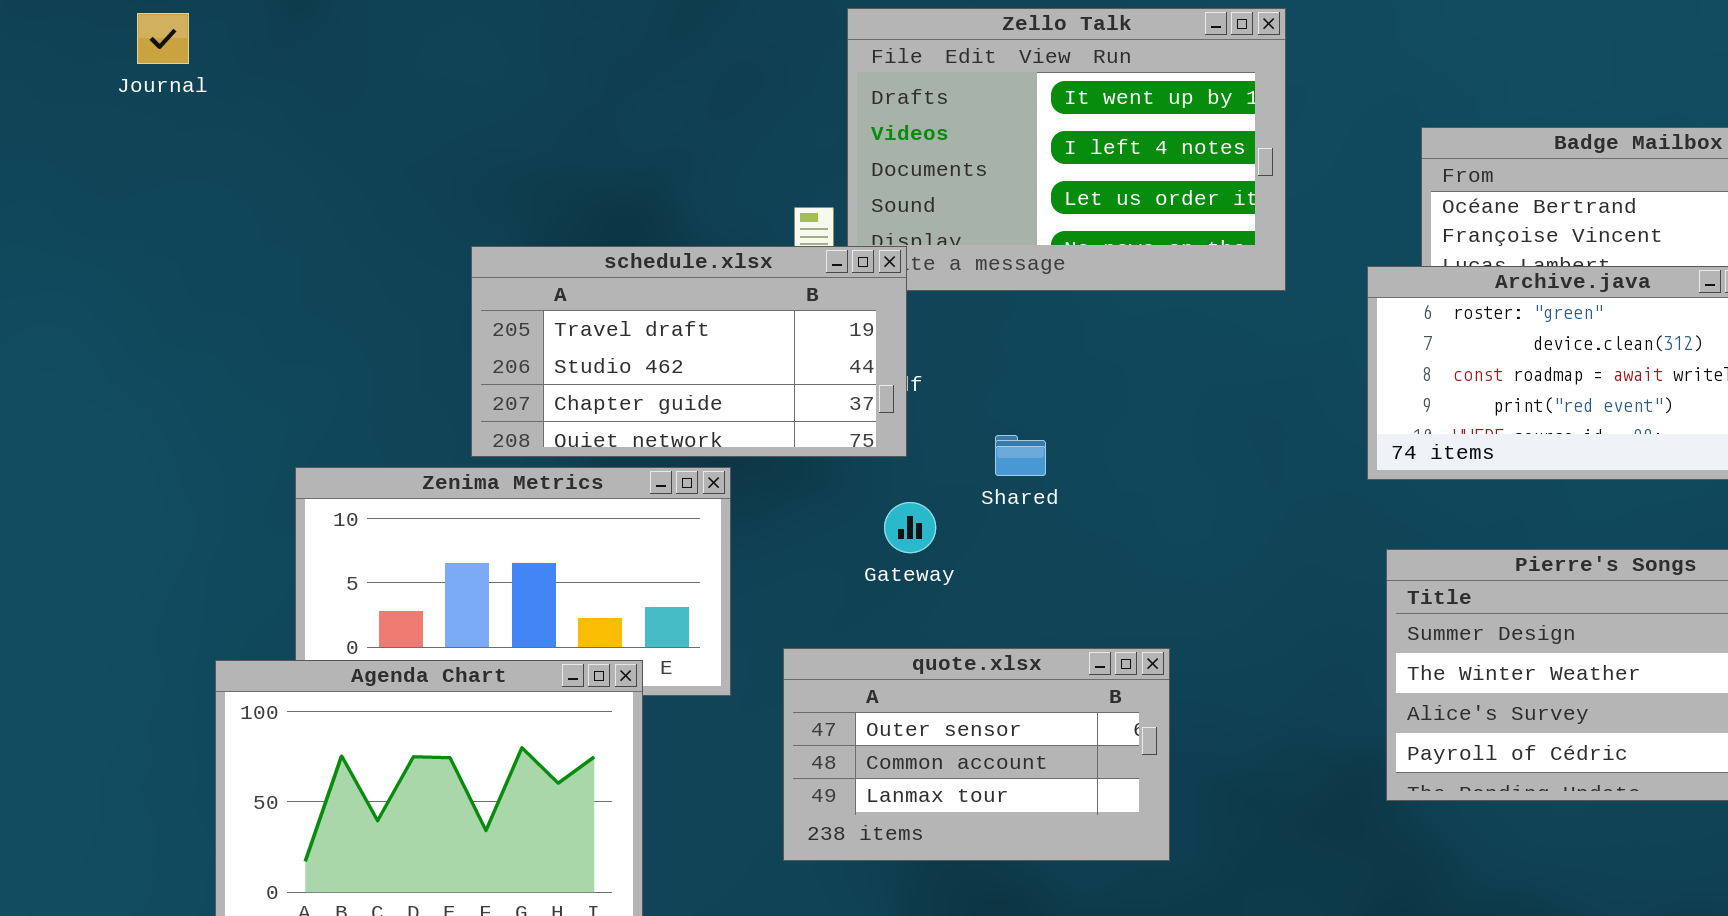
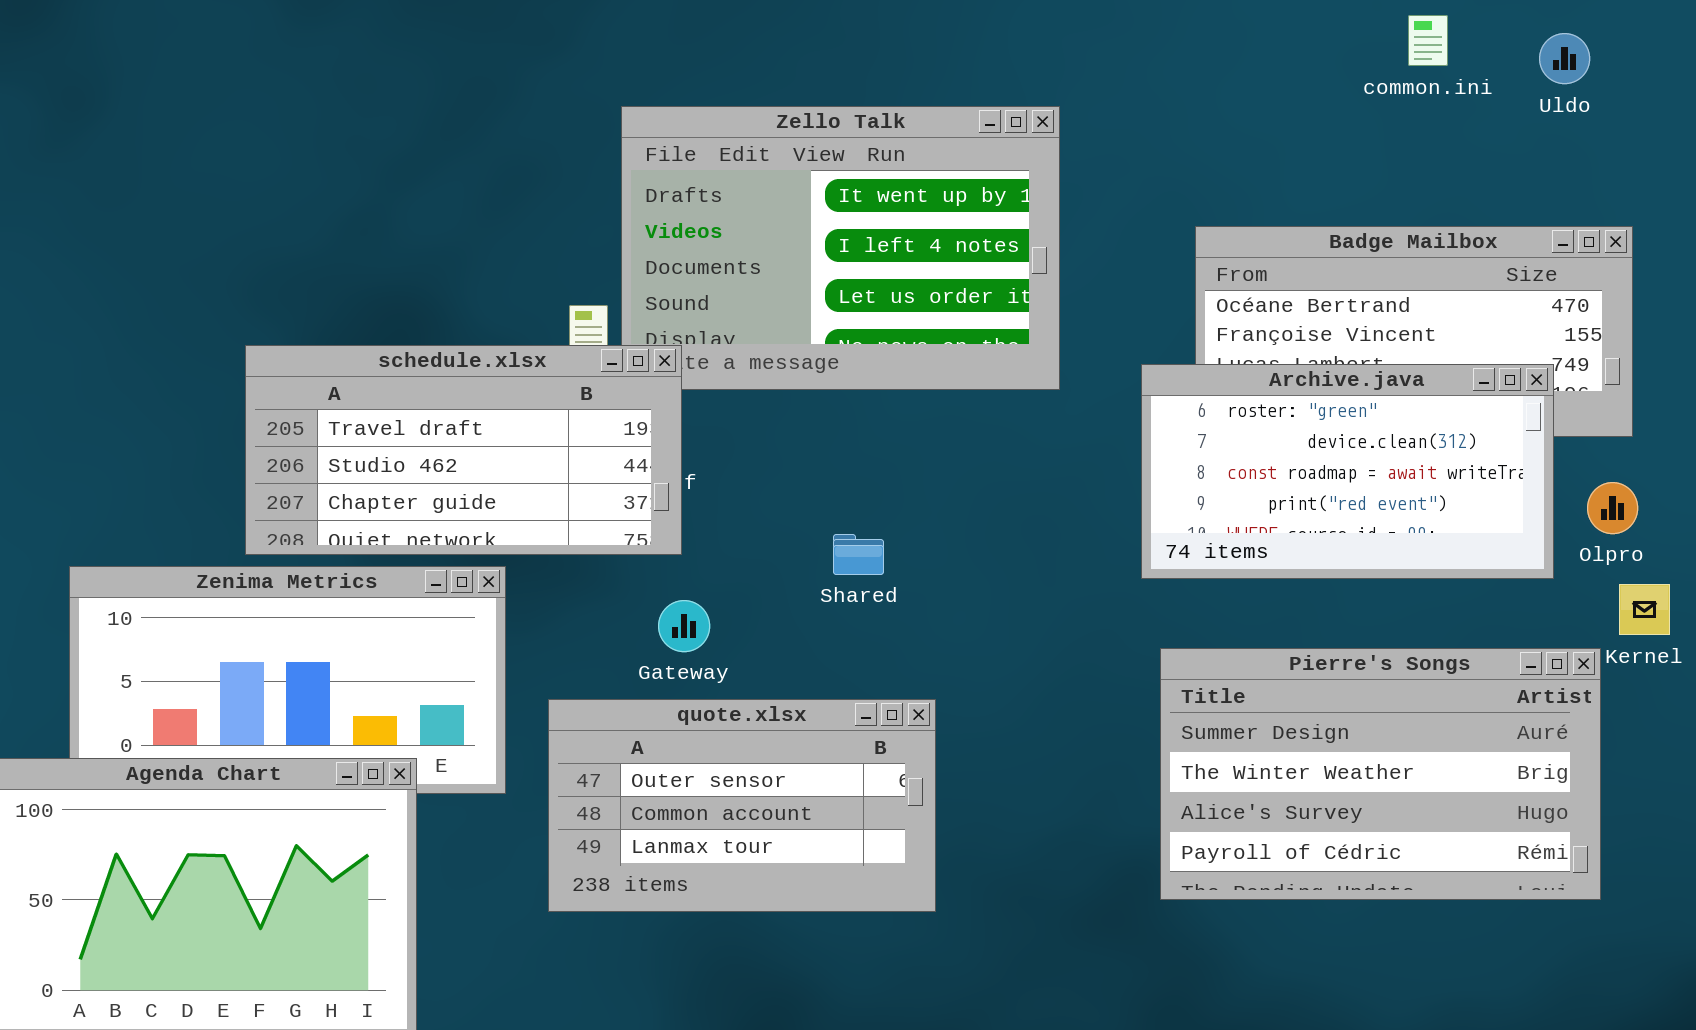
Shared: [995,435,1046,476] -> [833,534,884,575], moved
quote.xlsx: [783,648,1170,861] -> [548,699,936,912], moved

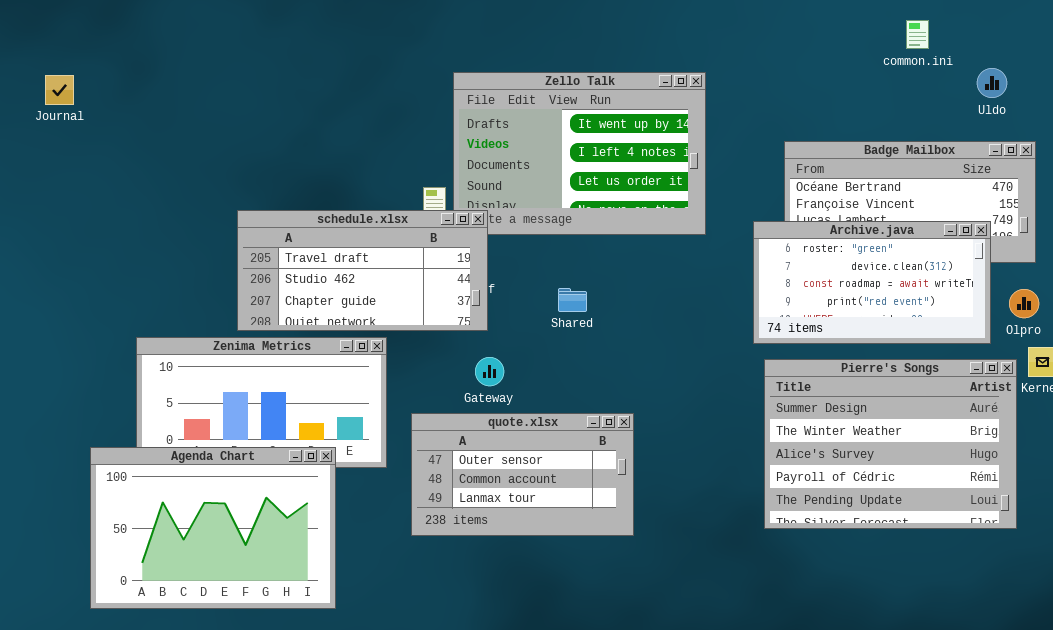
Uldo: [1539,33,1590,84] -> [977,68,1007,98], moved
Shared: [833,534,884,575] -> [558,288,587,312], moved
Pierre's Songs: [1160,648,1601,900] -> [764,359,1017,529], resized

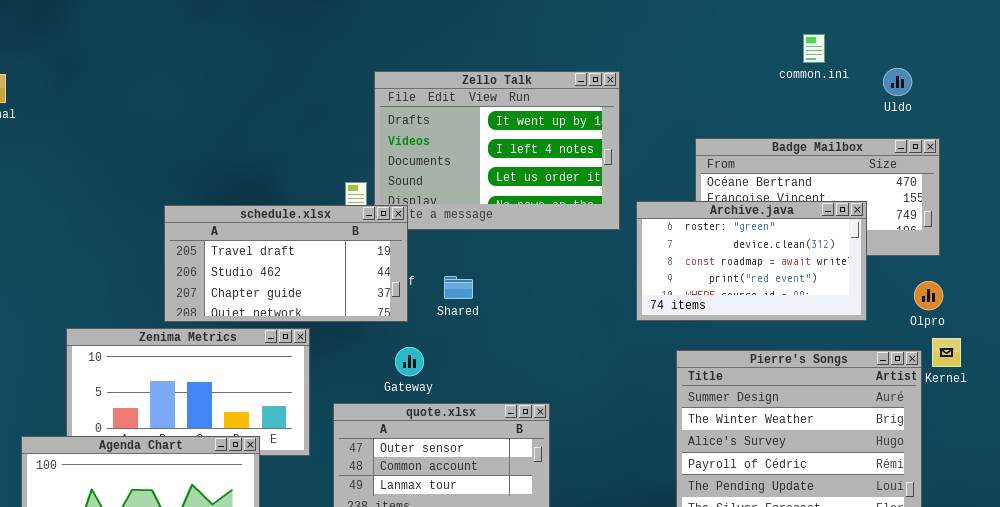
common.ini: [906,20,929,49] -> [803,34,825,63], moved
Archive.java: [753,221,991,344] -> [636,201,867,321], moved
Shared: [558,288,587,312] -> [444,276,473,299], moved

